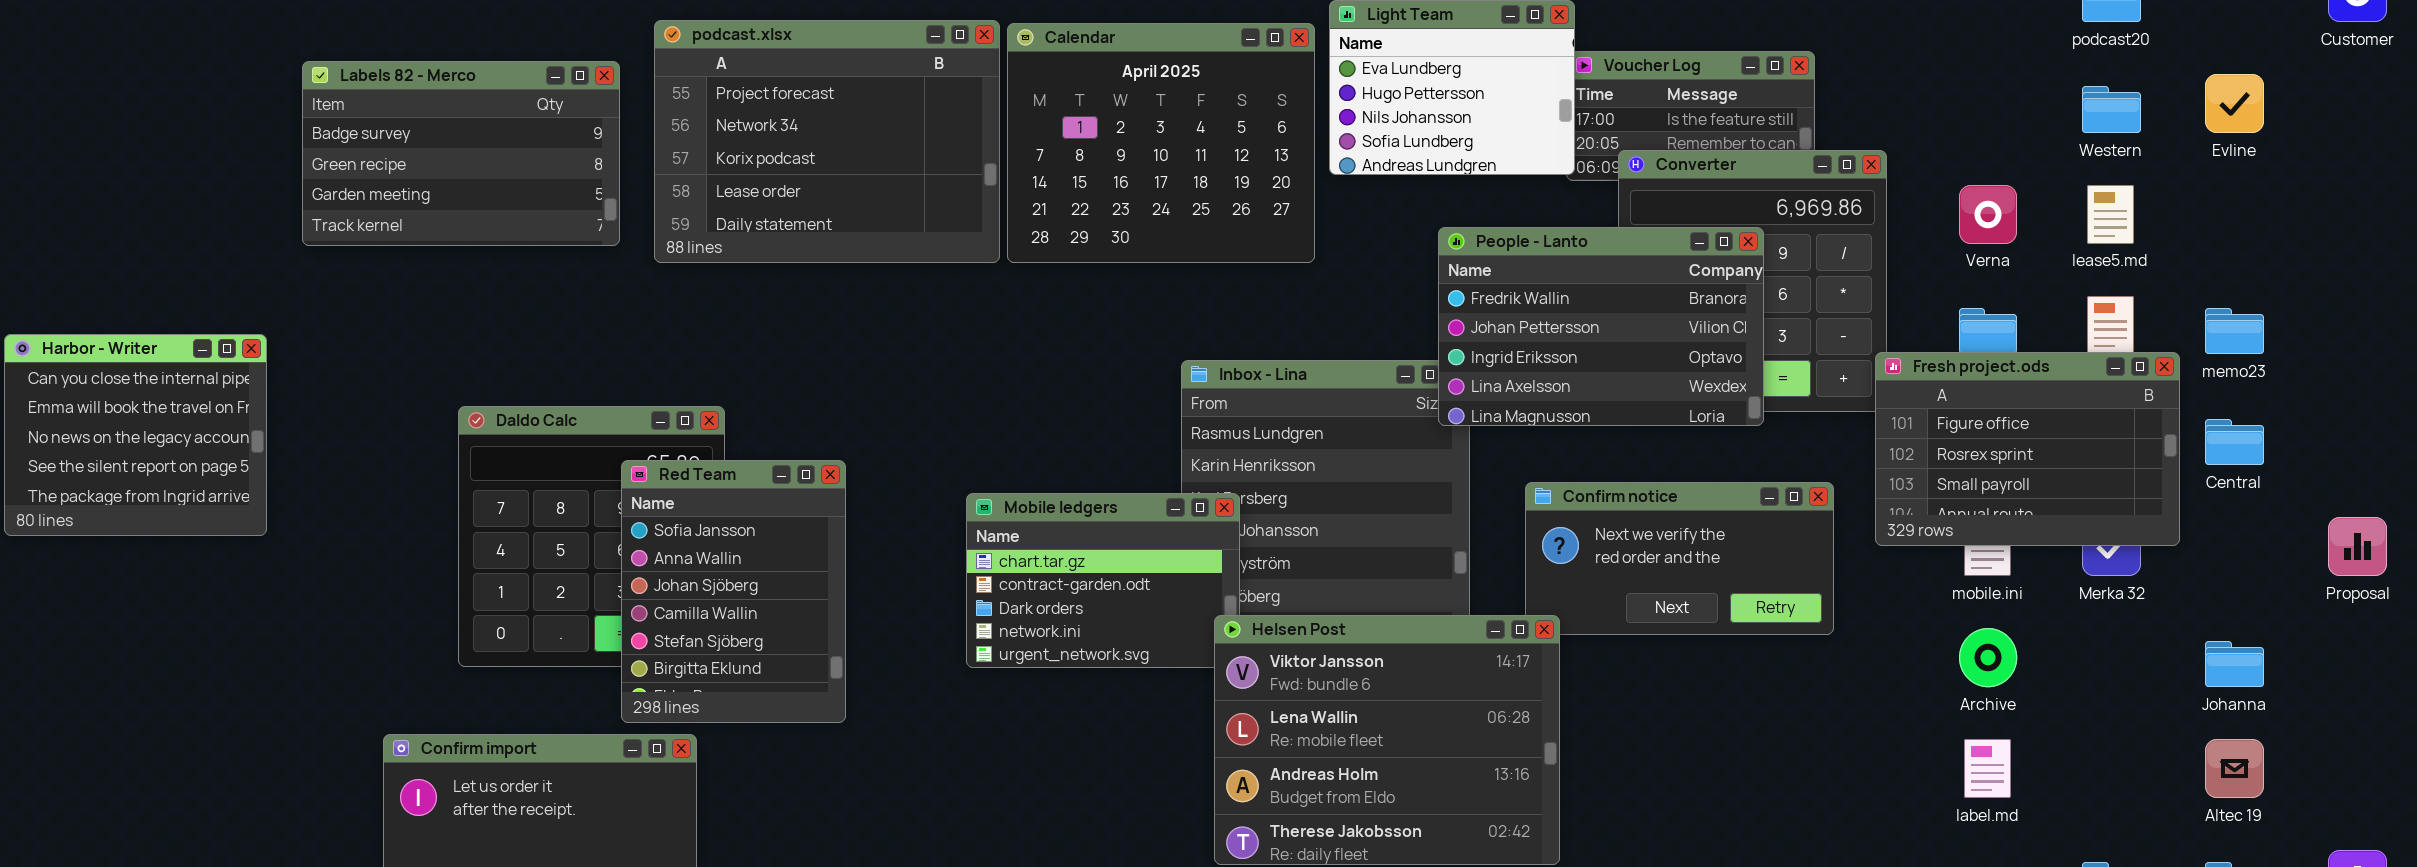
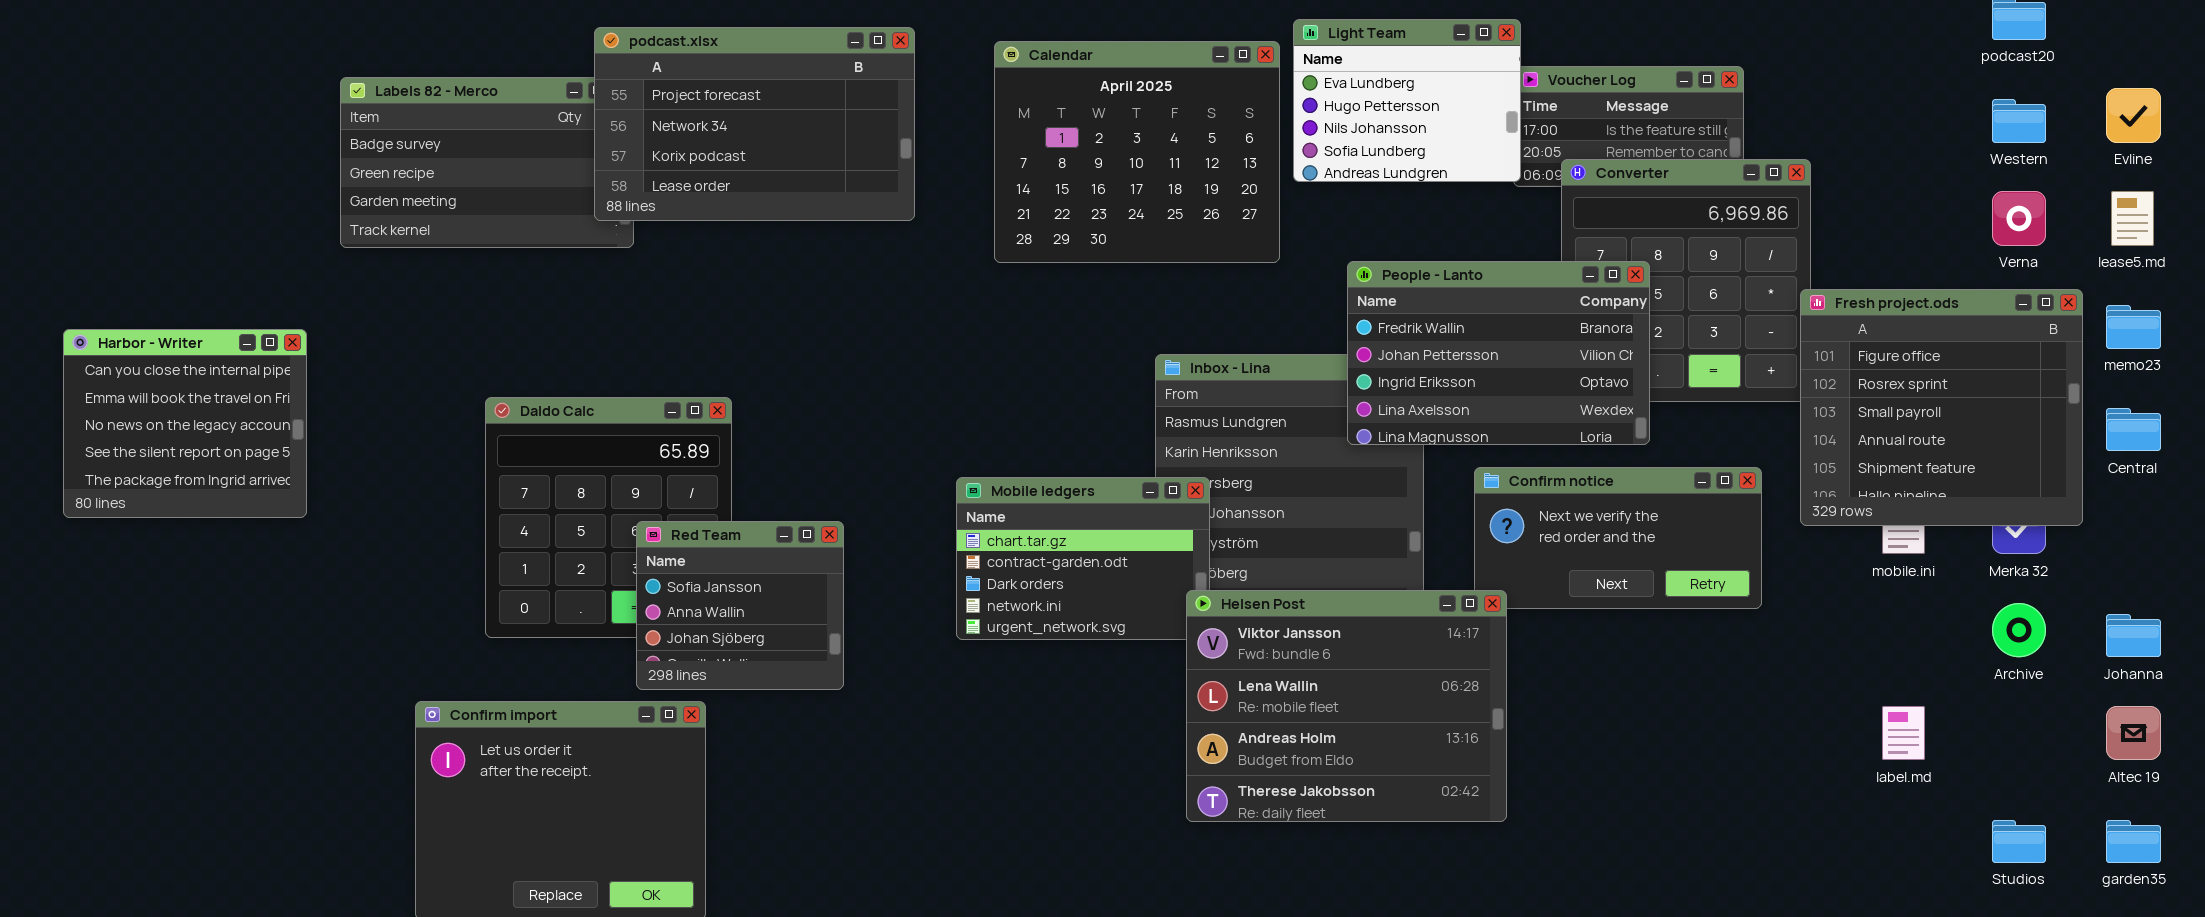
podcast.xlsx: [654,20,1000,263] -> [594,27,915,221], moved, resized
Verna: [1959,185,2017,244] -> [1992,191,2046,246], moved
lease5.md: [2087,185,2134,244] -> [2111,191,2154,246], moved
People - Lanto: [1438,227,1764,426] -> [1347,261,1650,445], moved
Fresh project.ods: [1875,352,2180,546] -> [1800,289,2083,526], resized
Red Team: [621,460,846,723] -> [636,521,844,690], resized
Archive: [1959,628,2017,687] -> [1992,603,2046,657], moved

